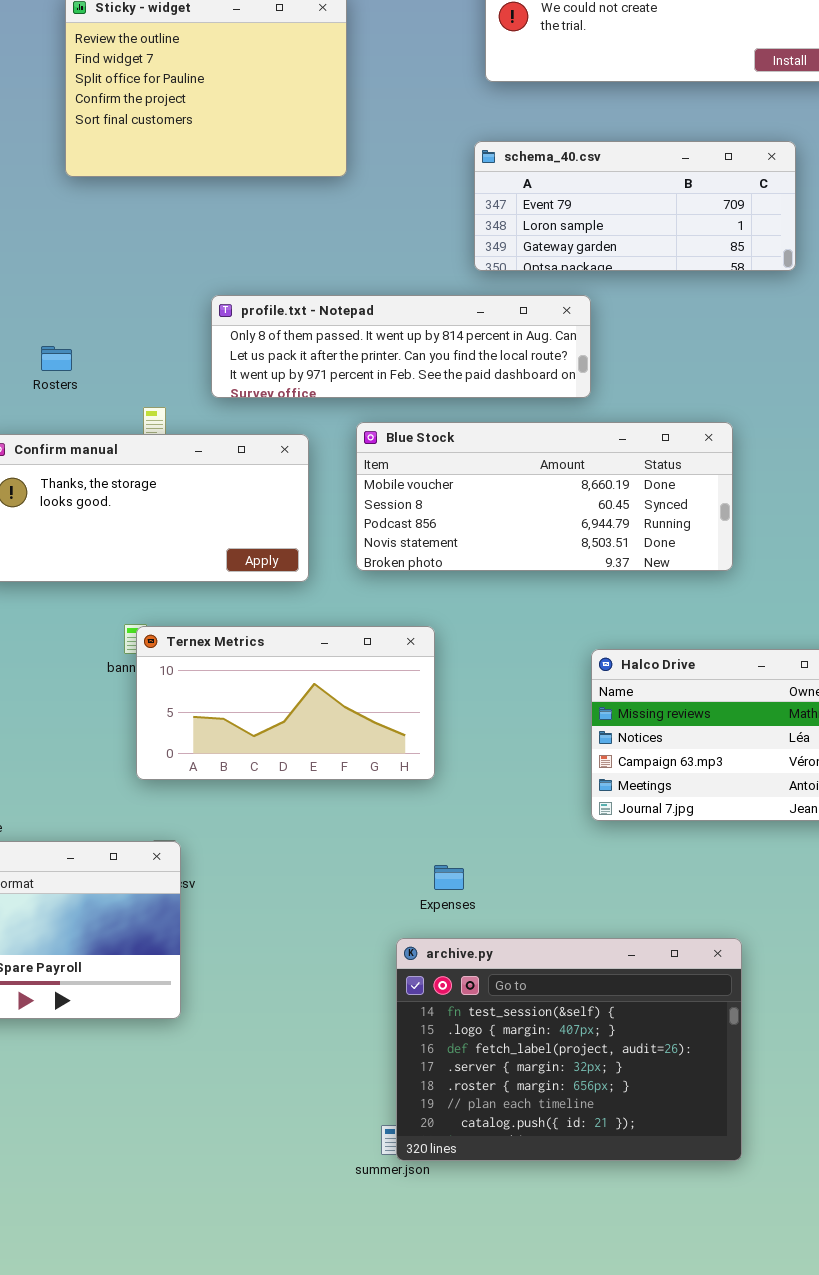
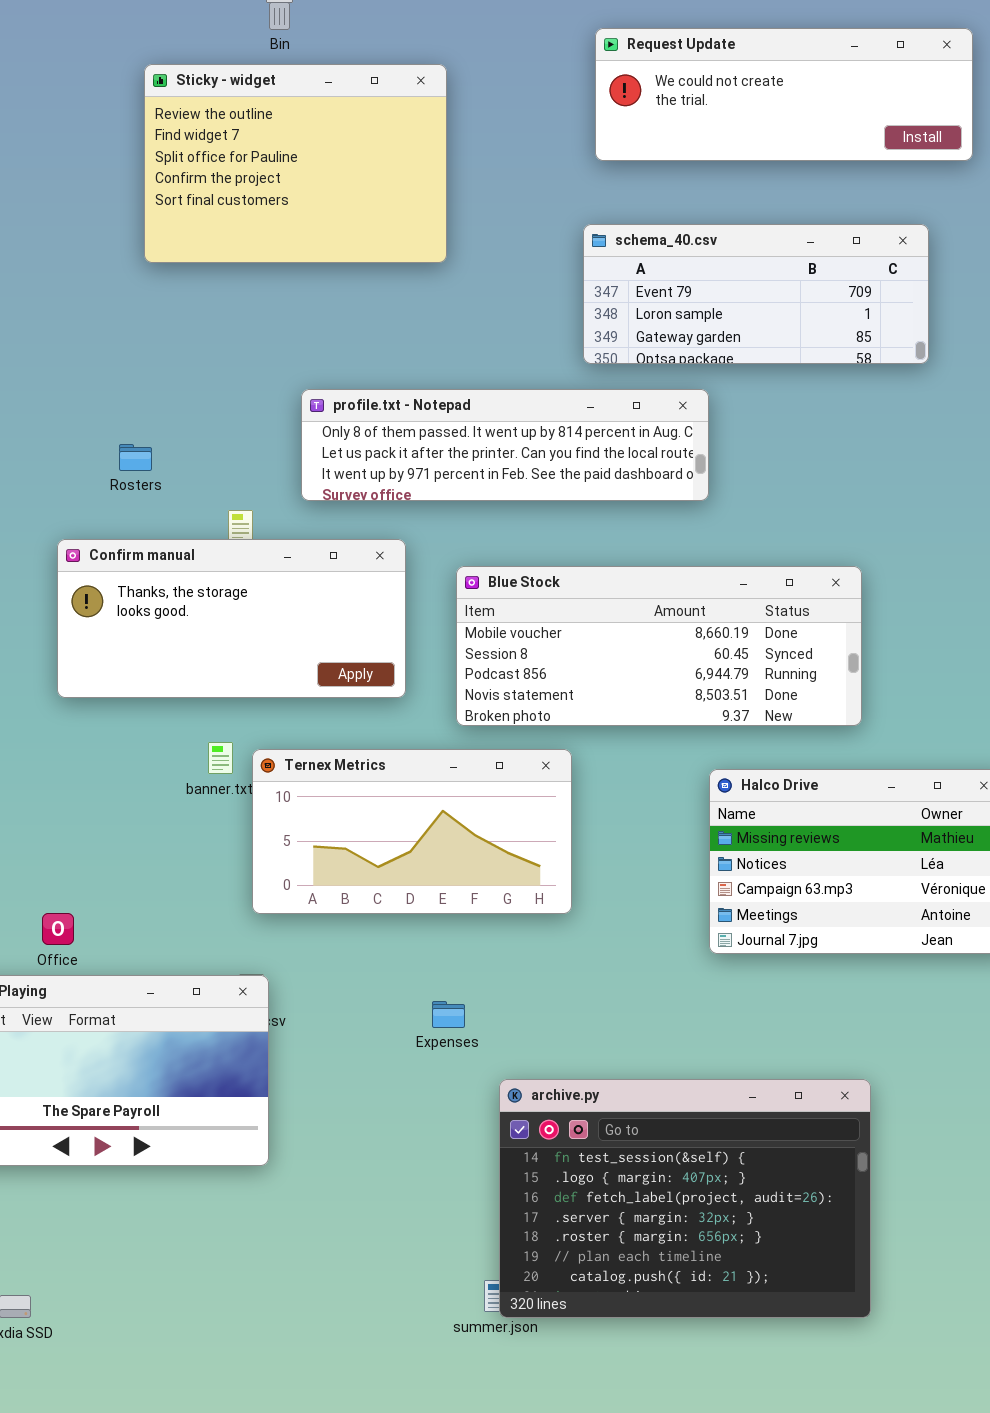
Blue Stock: [356,422,733,571] -> [456,566,862,726], moved
Ternex Metrics: [136,626,435,780] -> [252,749,572,914], moved
Expenses: [434,865,464,890] -> [432,1001,465,1028], moved

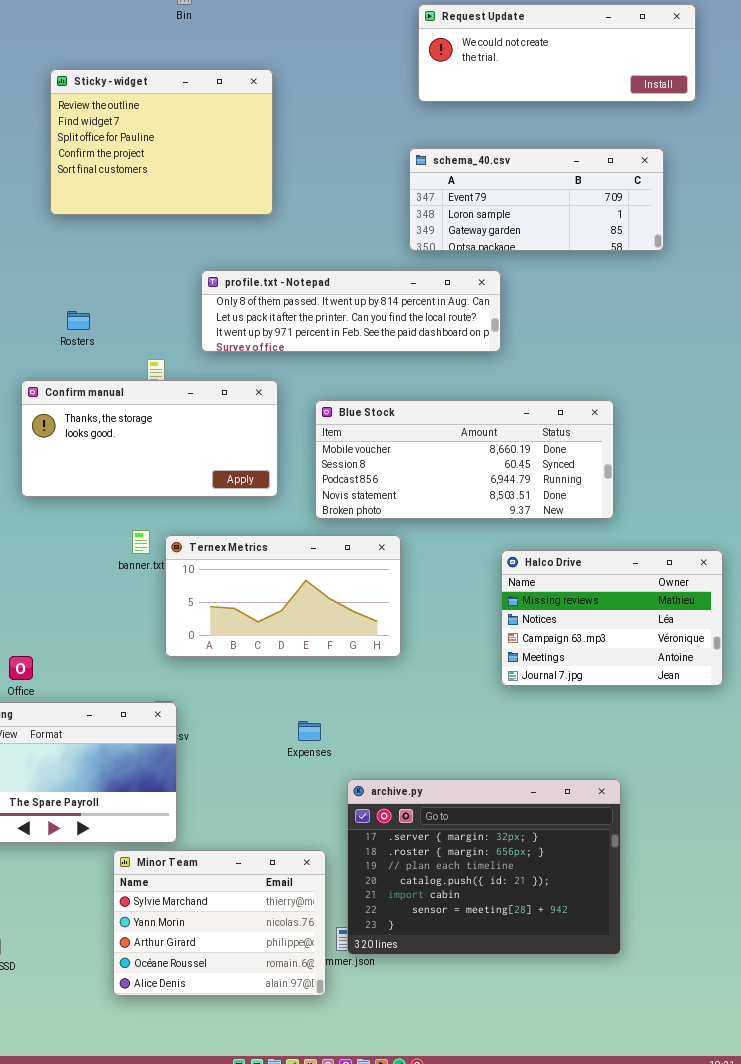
Sticky - widget: [144,64,447,263] -> [50,69,273,215], moved
archive.py: [499,1079,871,1318] -> [347,779,621,955], scrolled down 3 rows
Minor Team: none -> [113,850,326,996], opened

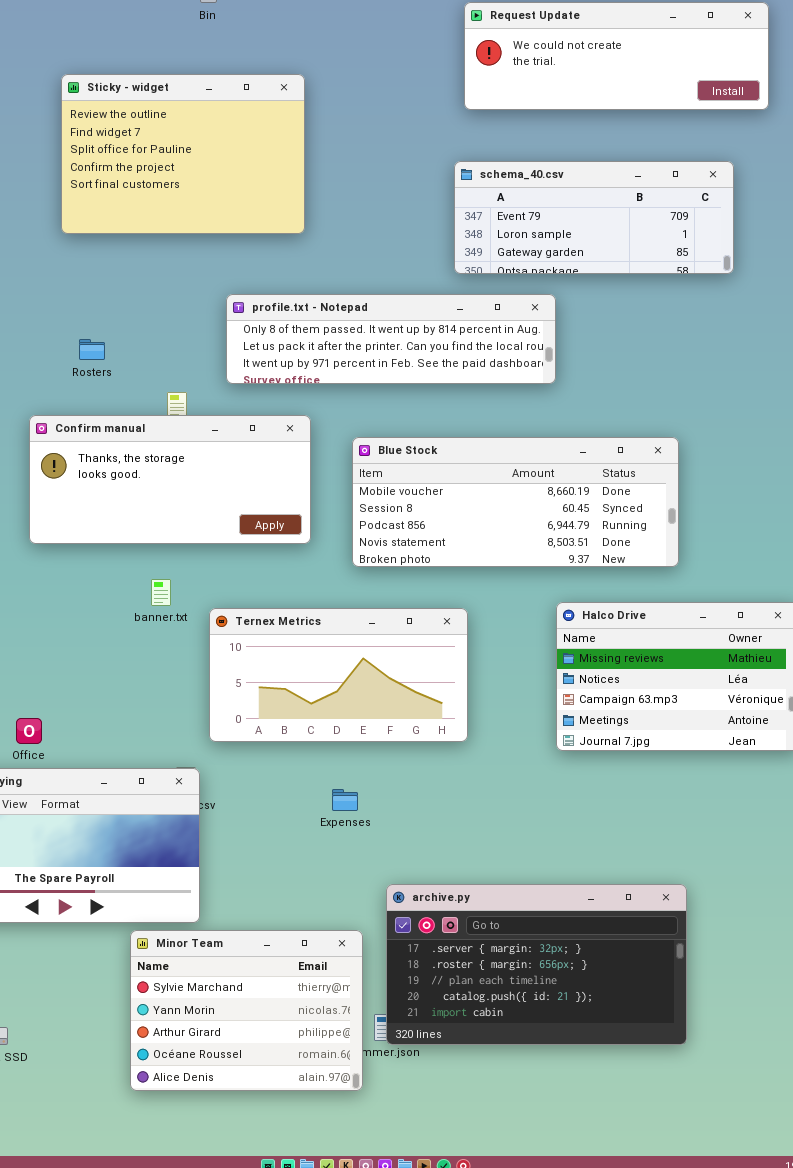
Ternex Metrics: [165,535,401,657] -> [209,608,468,742], moved
archive.py: [347,779,621,955] -> [386,884,687,1045], resized

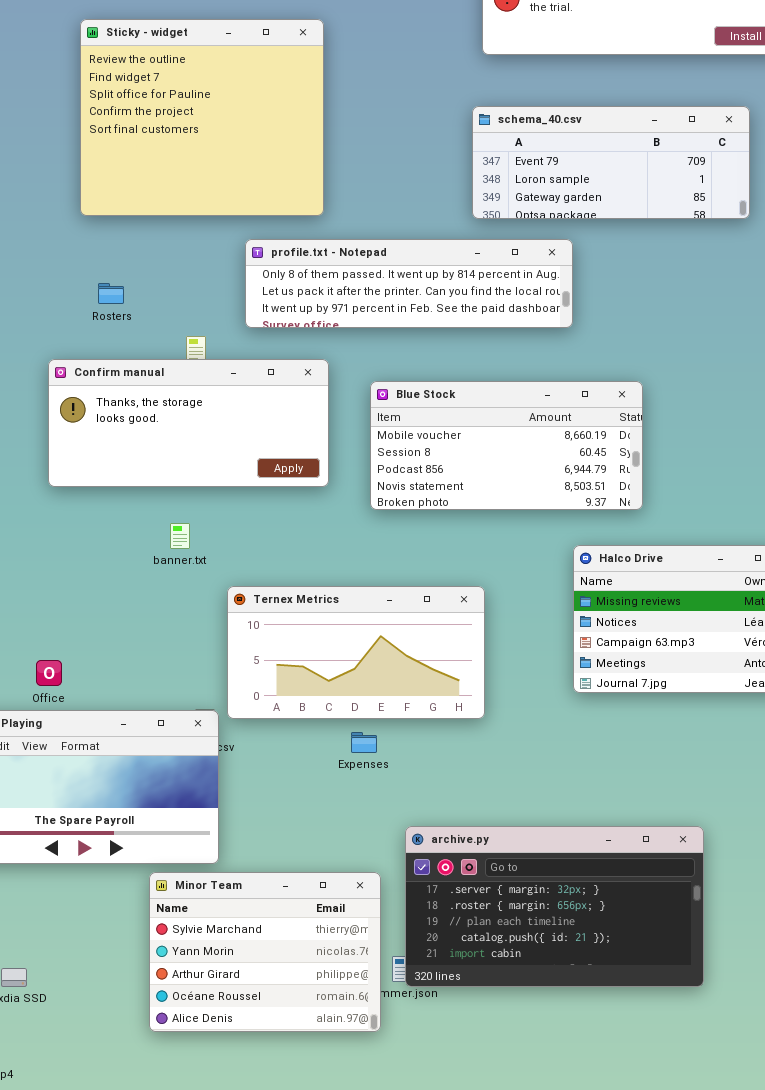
Sticky - widget: [61,74,305,234] -> [80,19,324,216], resized
Blue Stock: [352,437,679,567] -> [370,381,643,510], resized
Ternex Metrics: [209,608,468,742] -> [227,586,485,719], moved

